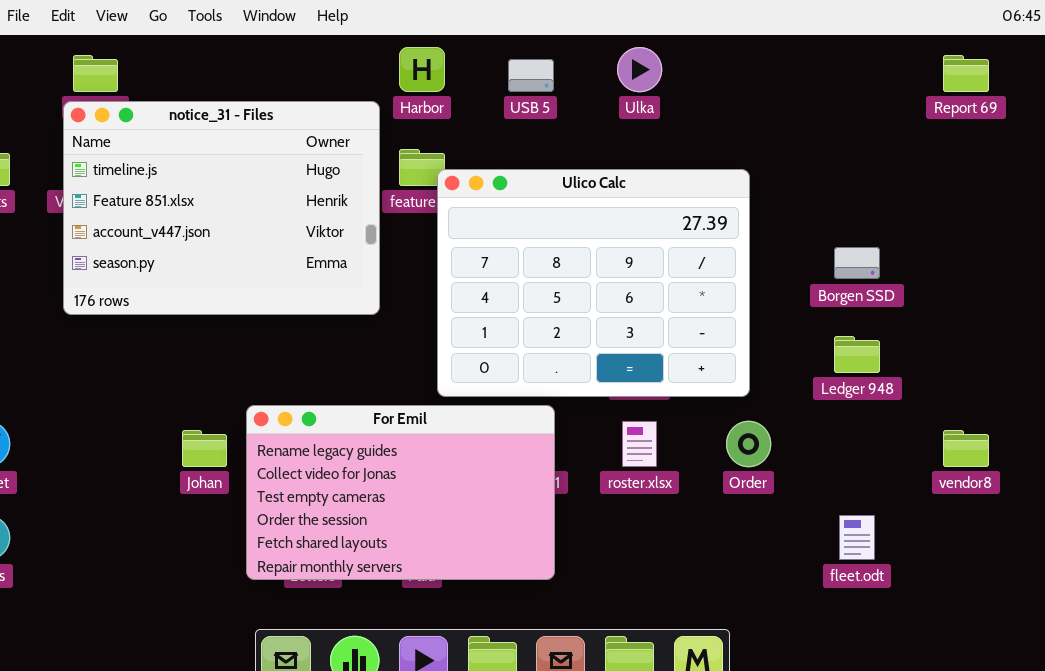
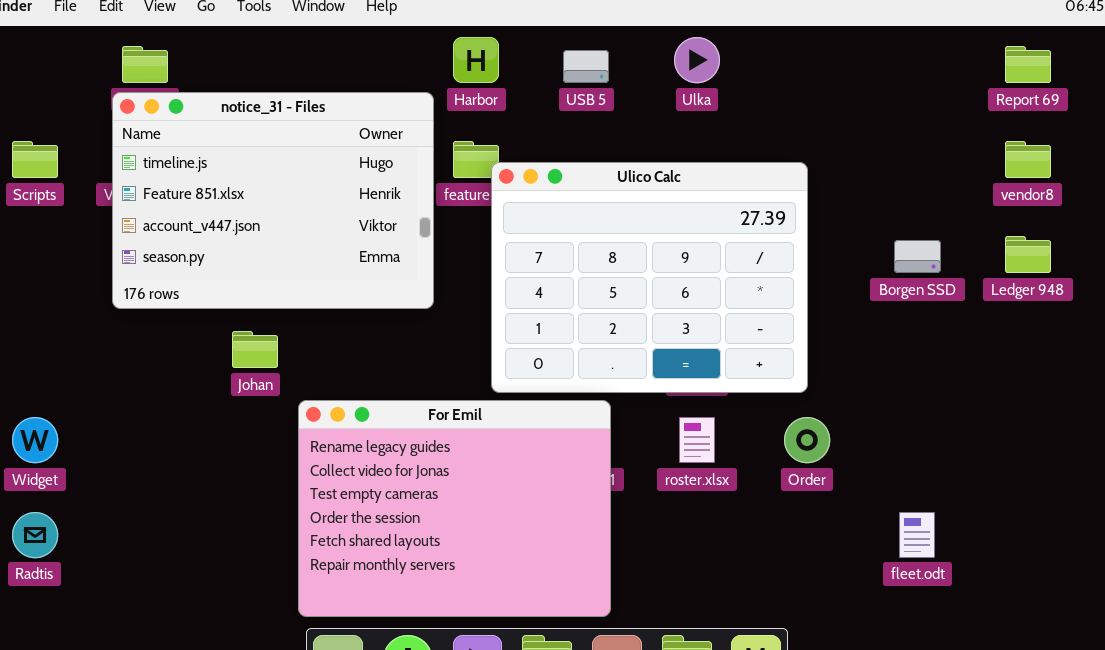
Ledger 948: [834,336,880,373] -> [1005,236,1051,273], moved
For Emil: [246,405,555,580] -> [298,400,611,617], resized
Johan: [182,430,227,467] -> [232,331,278,368], moved
vendor8: [943,430,989,467] -> [1005,141,1051,178], moved

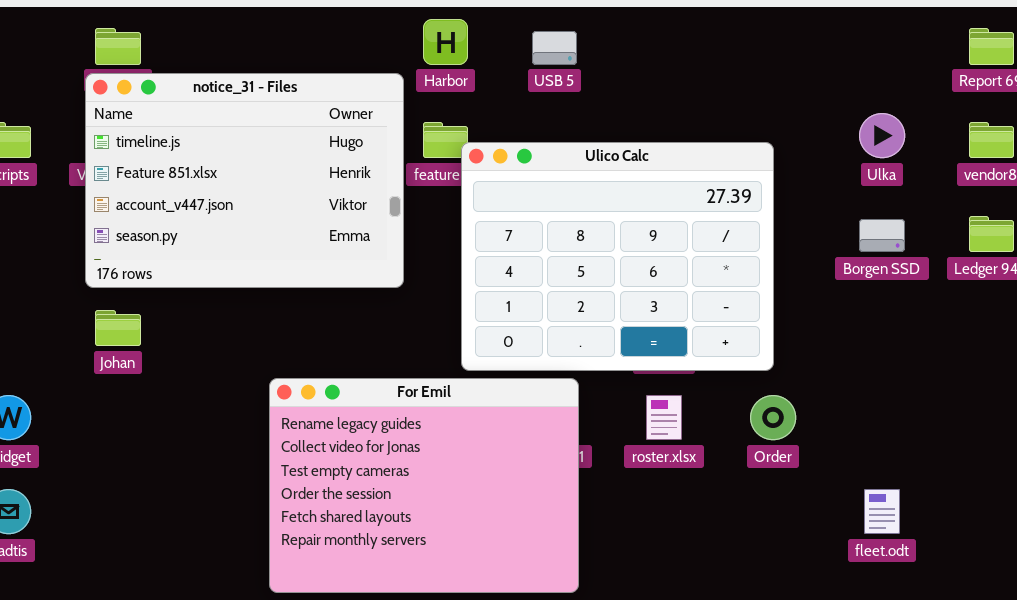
Ulka: [674,37,720,83] -> [859,113,905,158], moved
Johan: [232,331,278,368] -> [95,310,141,346], moved

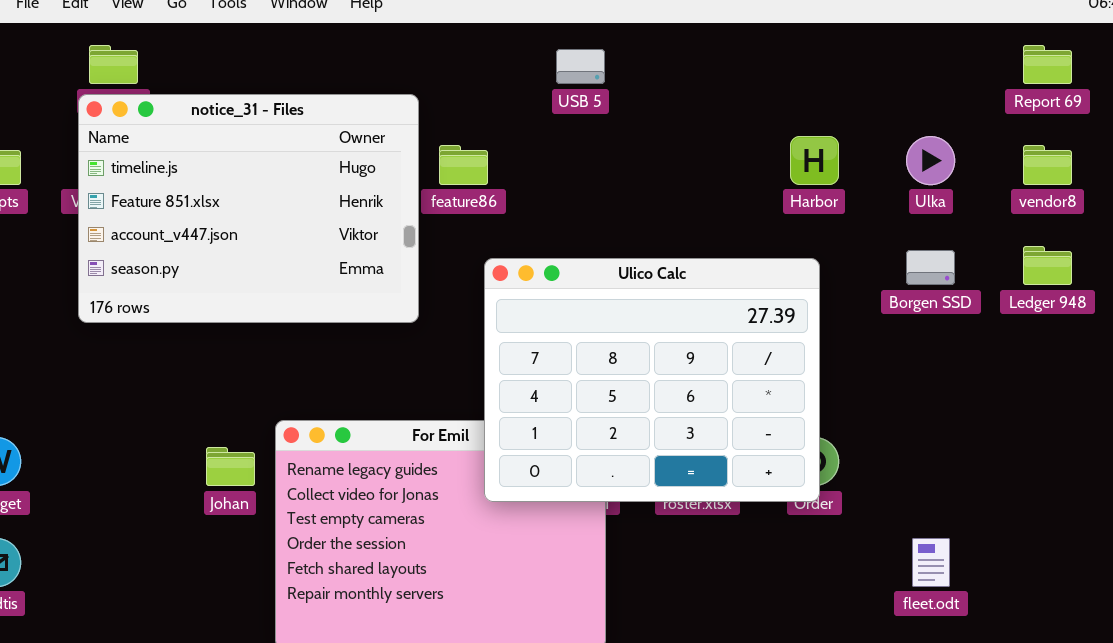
Harbor: [423,19,468,65] -> [790,136,839,185], moved
Ulico Calc: [461,142,774,371] -> [484,258,820,502], moved
Johan: [95,310,141,346] -> [206,447,255,486], moved

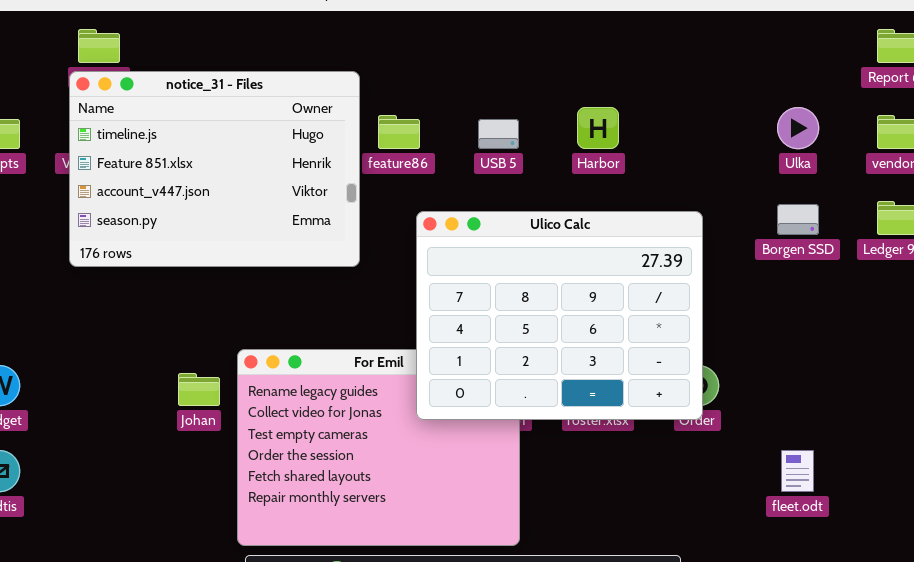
USB 5: [556,49,605,84] -> [478,119,519,149], moved
Harbor: [790,136,839,185] -> [577,107,619,149], moved

